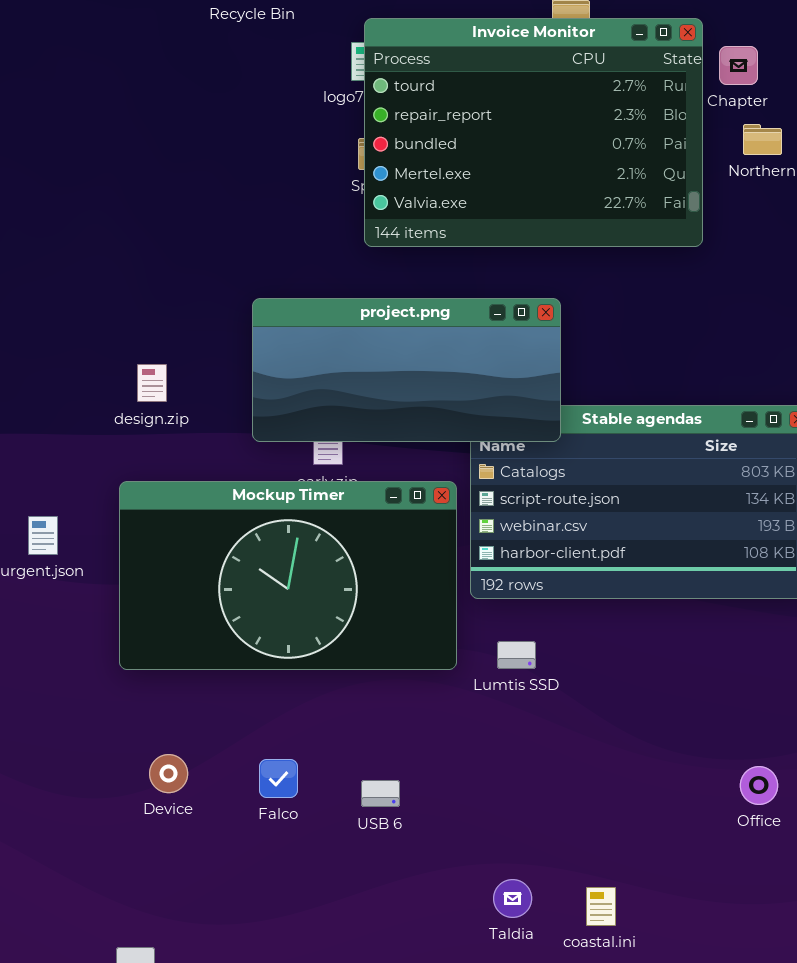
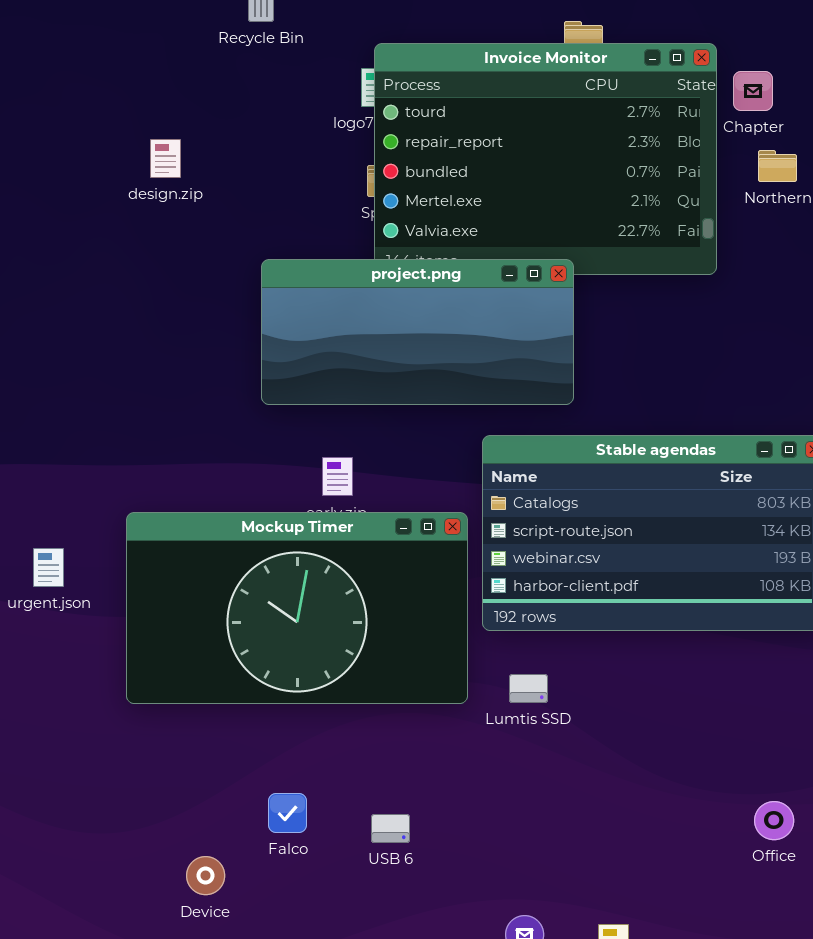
project.png: [252,298,561,442] -> [261,259,574,405], moved
design.zip: [137,364,167,402] -> [150,139,181,178], moved
Device: [149,754,188,793] -> [186,856,225,895], moved

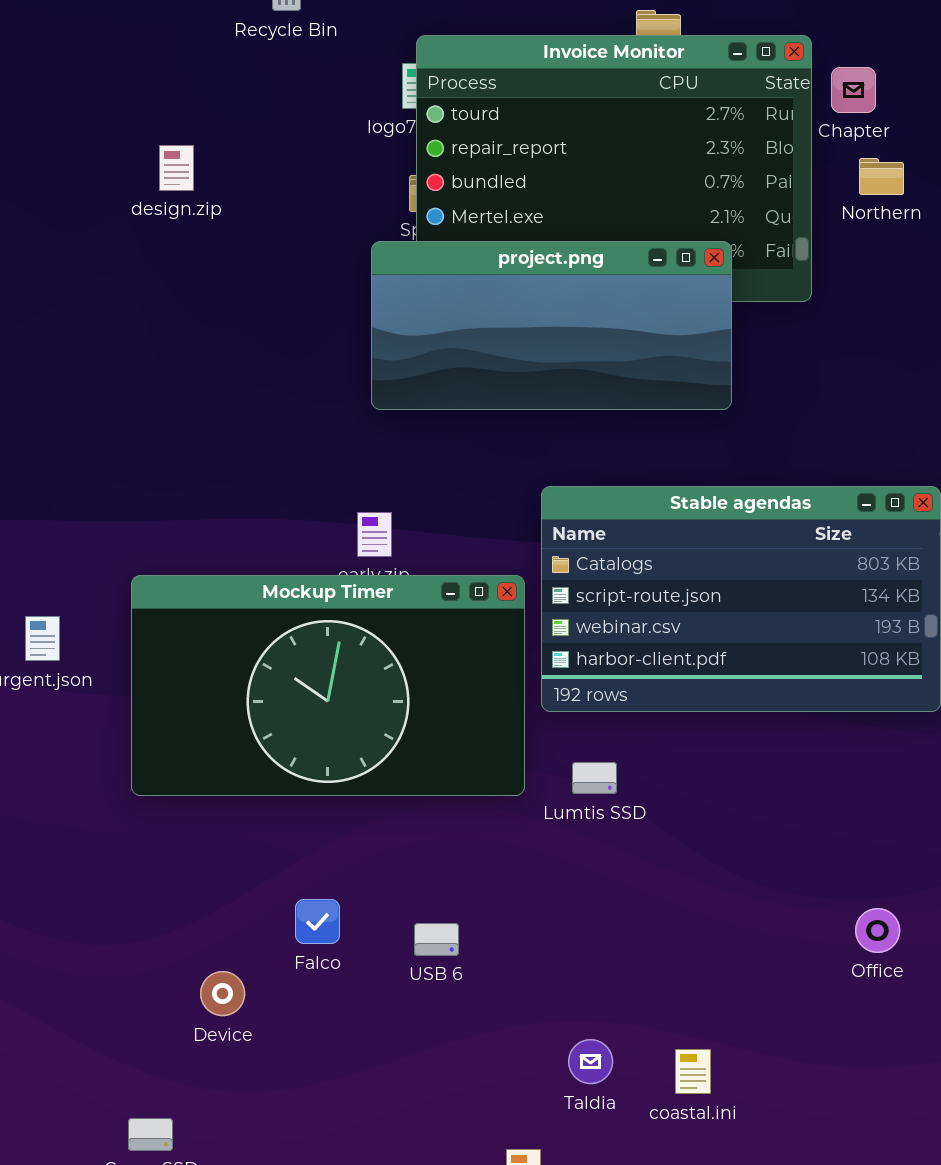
project.png: [261,259,574,405] -> [371,241,732,410], moved

